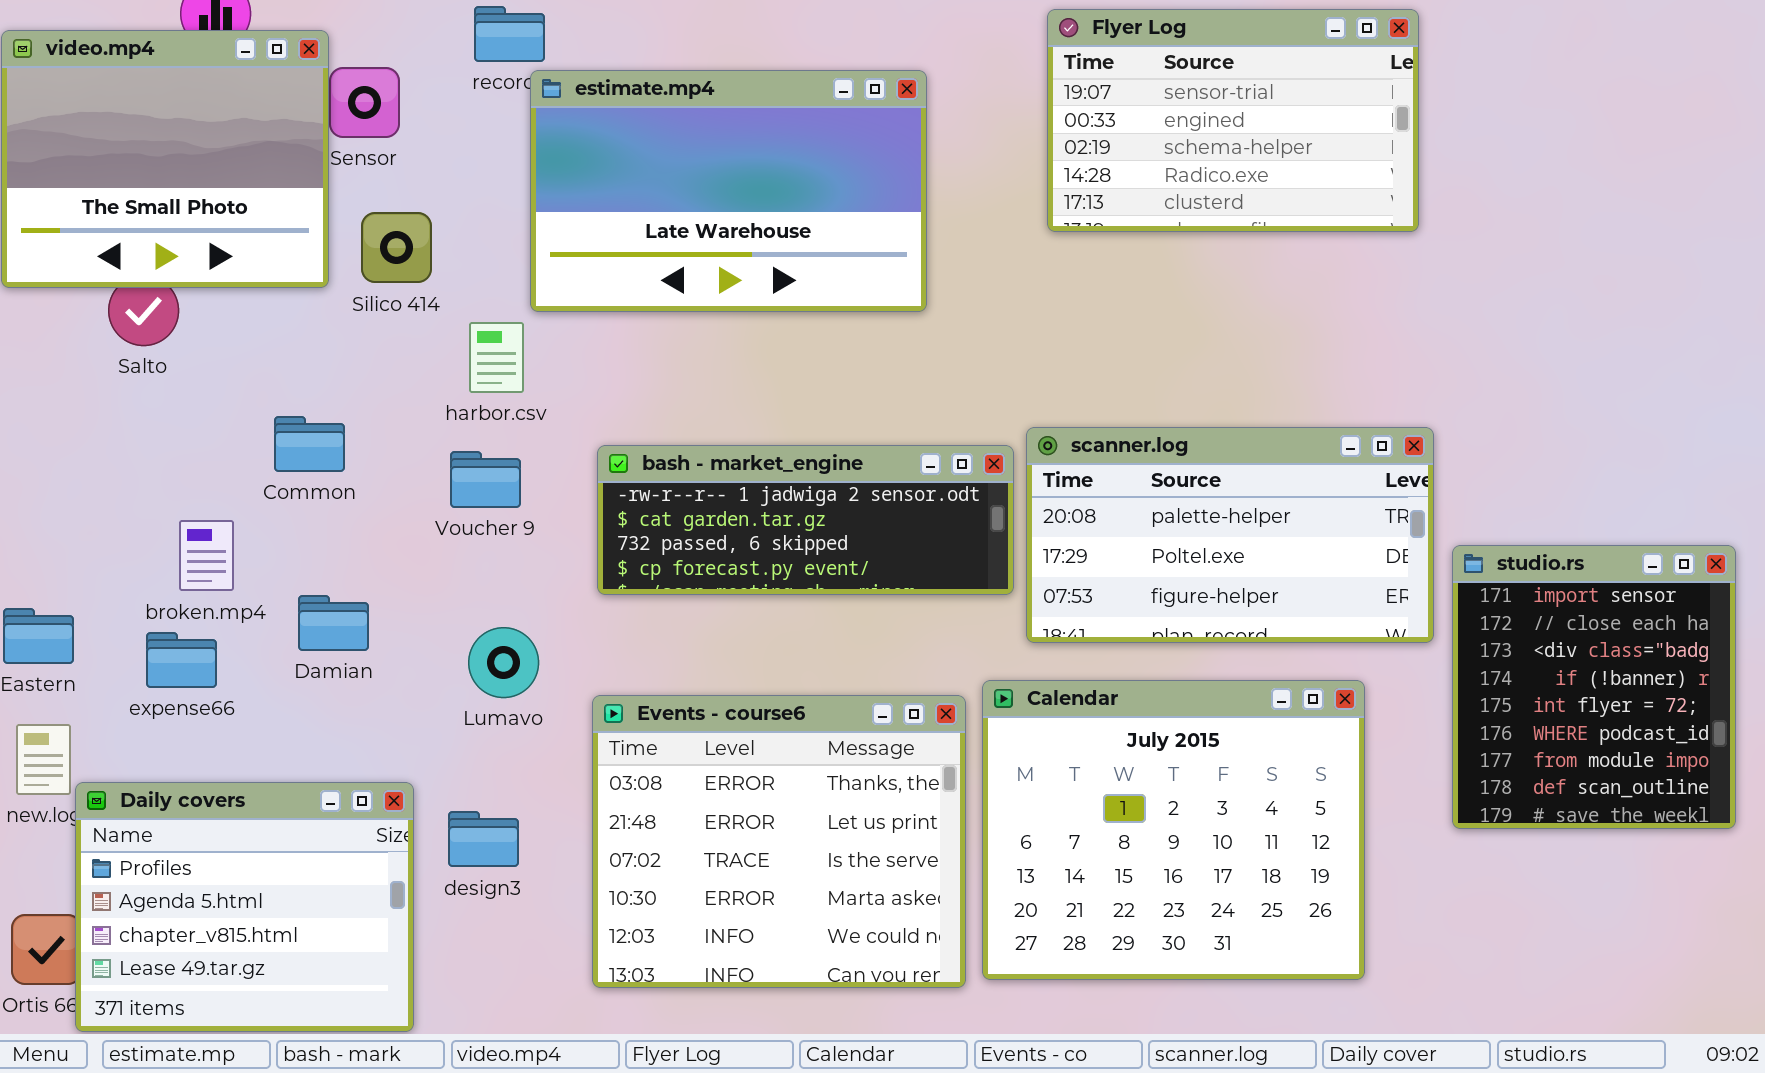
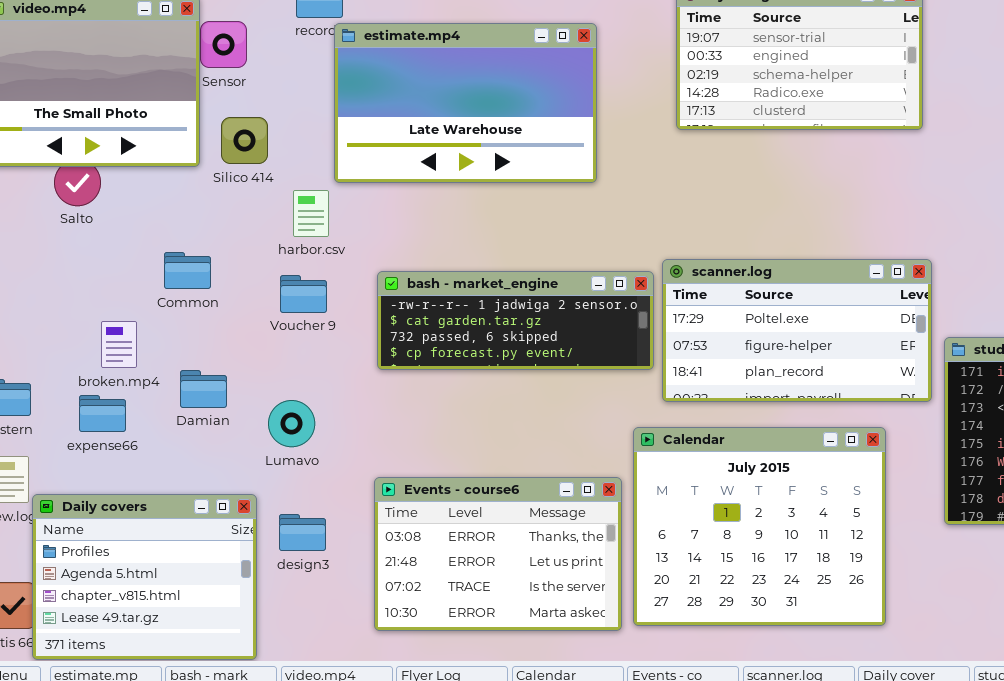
scanner.log: [1026,427,1434,643] -> [662,259,932,402], scrolled down 1 row
Lumavo: [468,627,539,698] -> [268,400,315,447], moved
Events - course6: [592,695,966,988] -> [374,477,622,631], resized

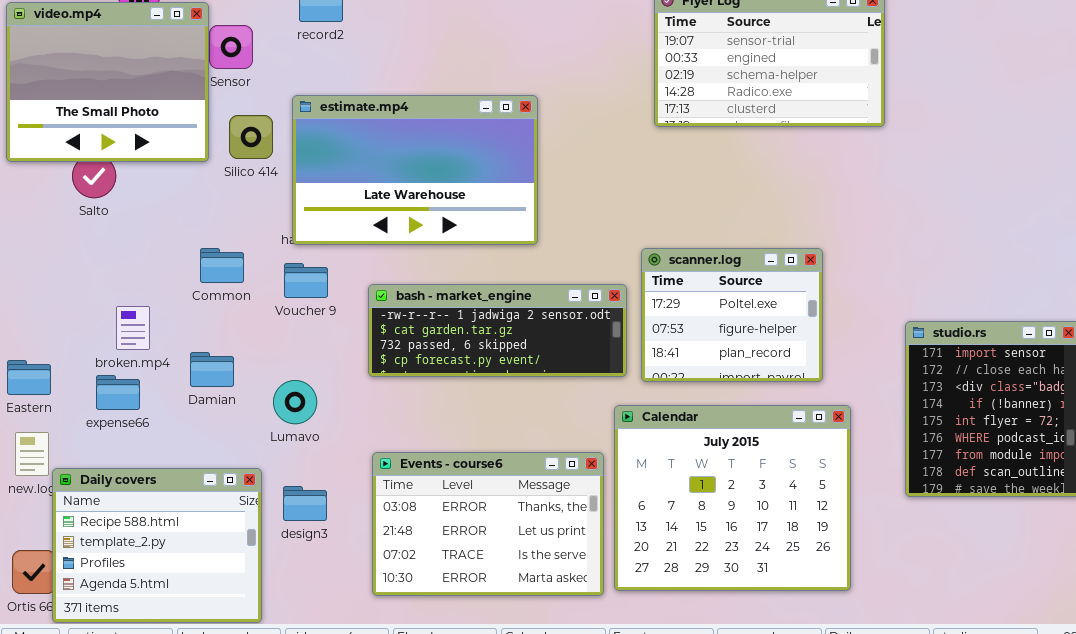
estimate.mp4: [334,23,597,183] -> [292,95,538,245], moved
Common: [164,252,211,289] -> [200,248,244,283], moved
scanner.log: [662,259,932,402] -> [641,248,823,382], resized
bash - market_engine: [377,271,654,370] -> [368,284,627,377], moved
Daily covers: [32,494,257,660] -> [52,468,262,623], scrolled up 2 rows

